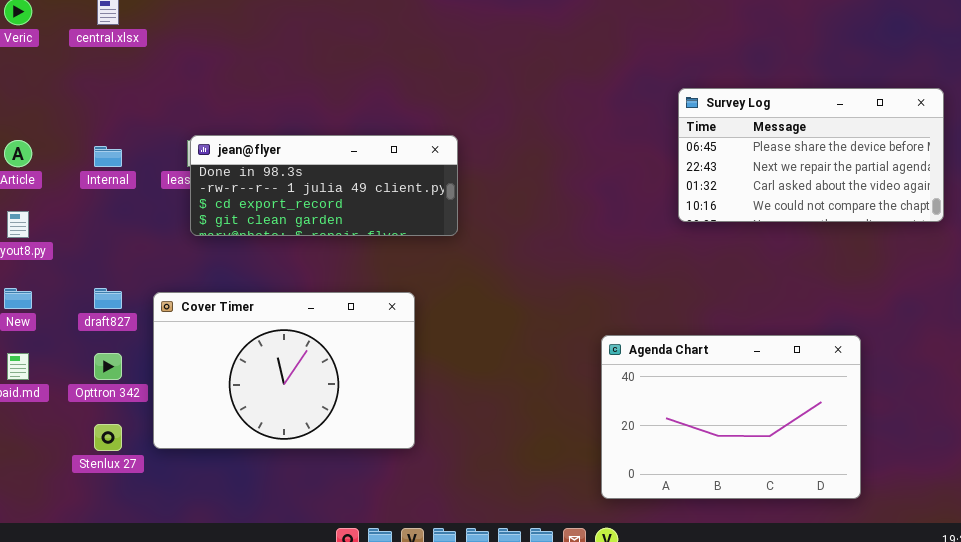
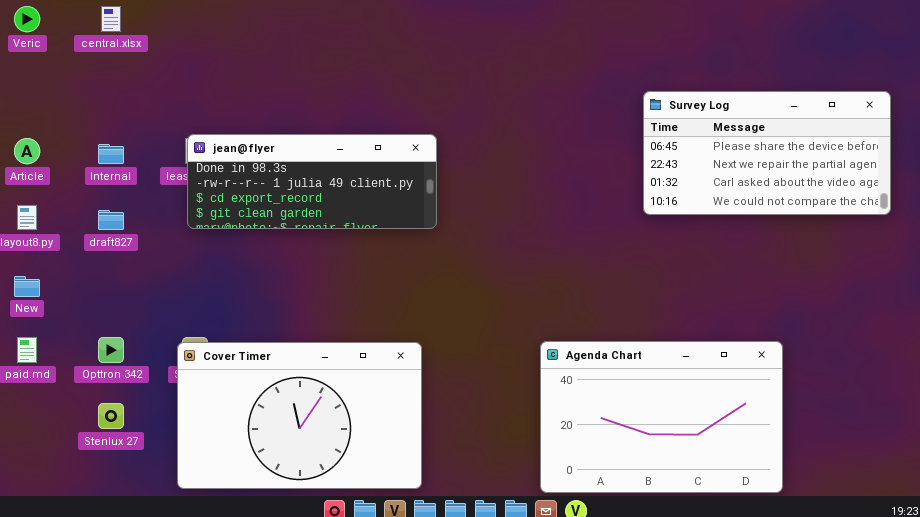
draft827: [94,288,122,309] -> [98,210,124,230], moved
Cover Timer: [153,292,415,449] -> [177,342,422,489], moved
Agenda Chart: [601,335,861,499] -> [540,341,783,493], moved

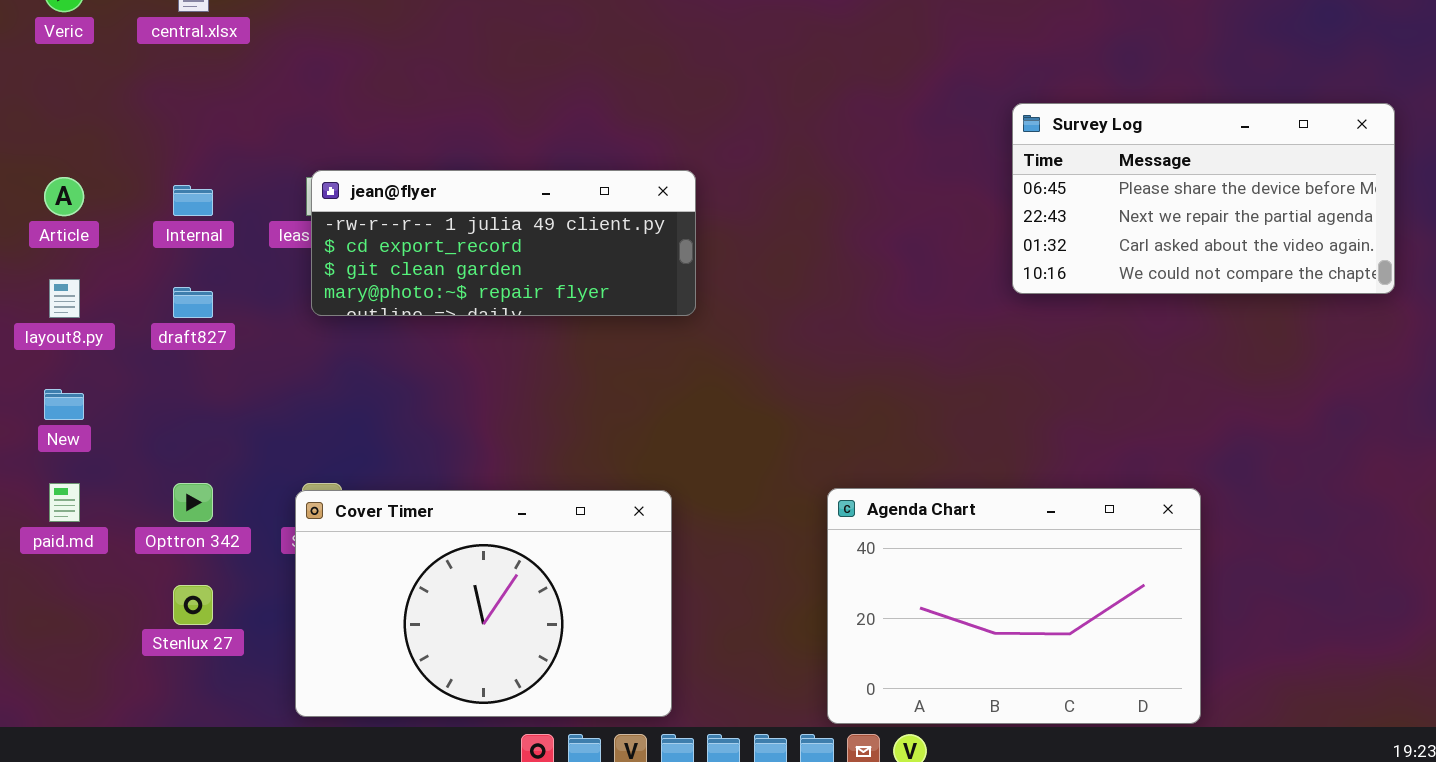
jean@flyer: [187,134,437,229] -> [311,170,696,316], scrolled down 1 row
Agenda Chart: [540,341,783,493] -> [827,488,1201,724], moved

